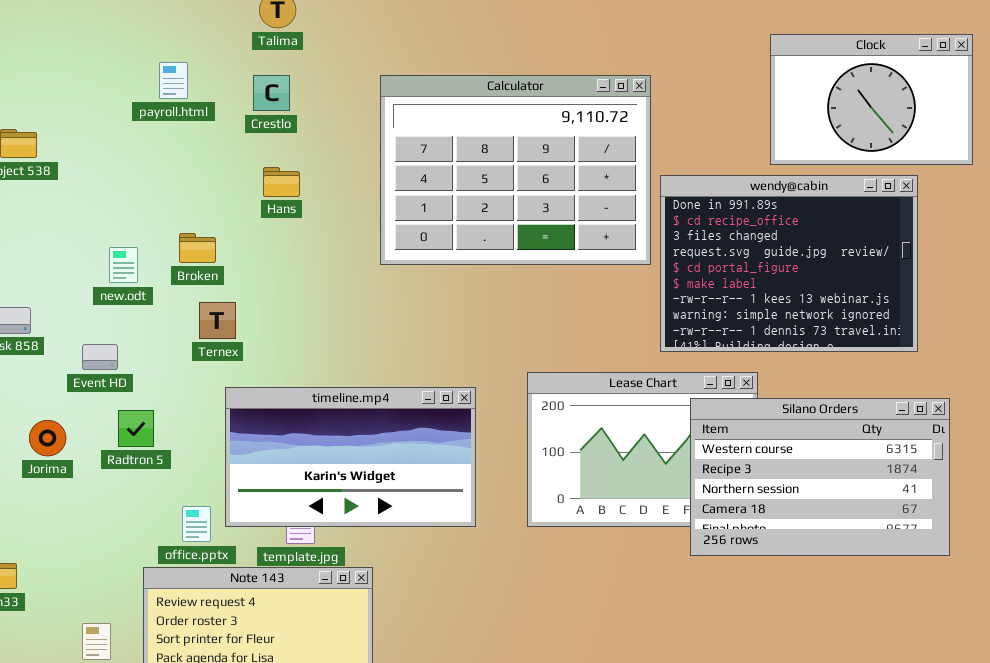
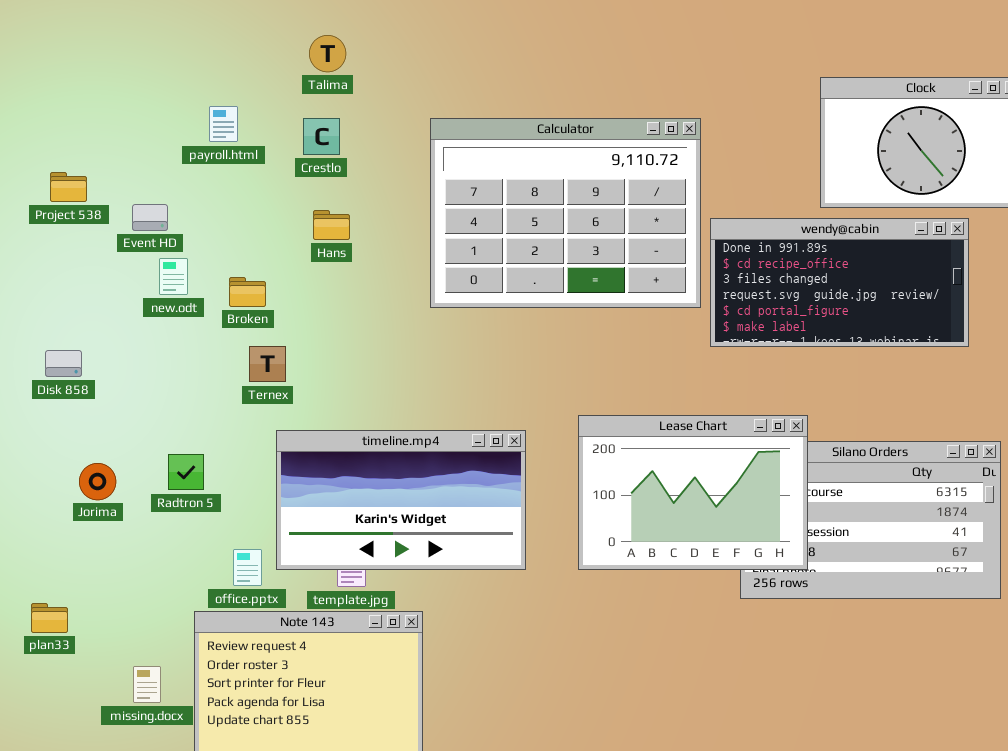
wendy@cabin: [660,175,918,352] -> [710,218,969,347], resized
new.odt: [109,247,138,283] -> [159,258,188,295], moved
Event HD: [82,344,118,370] -> [132,204,168,231], moved
Lease Chart: [527,372,758,527] -> [578,415,808,570], raised

